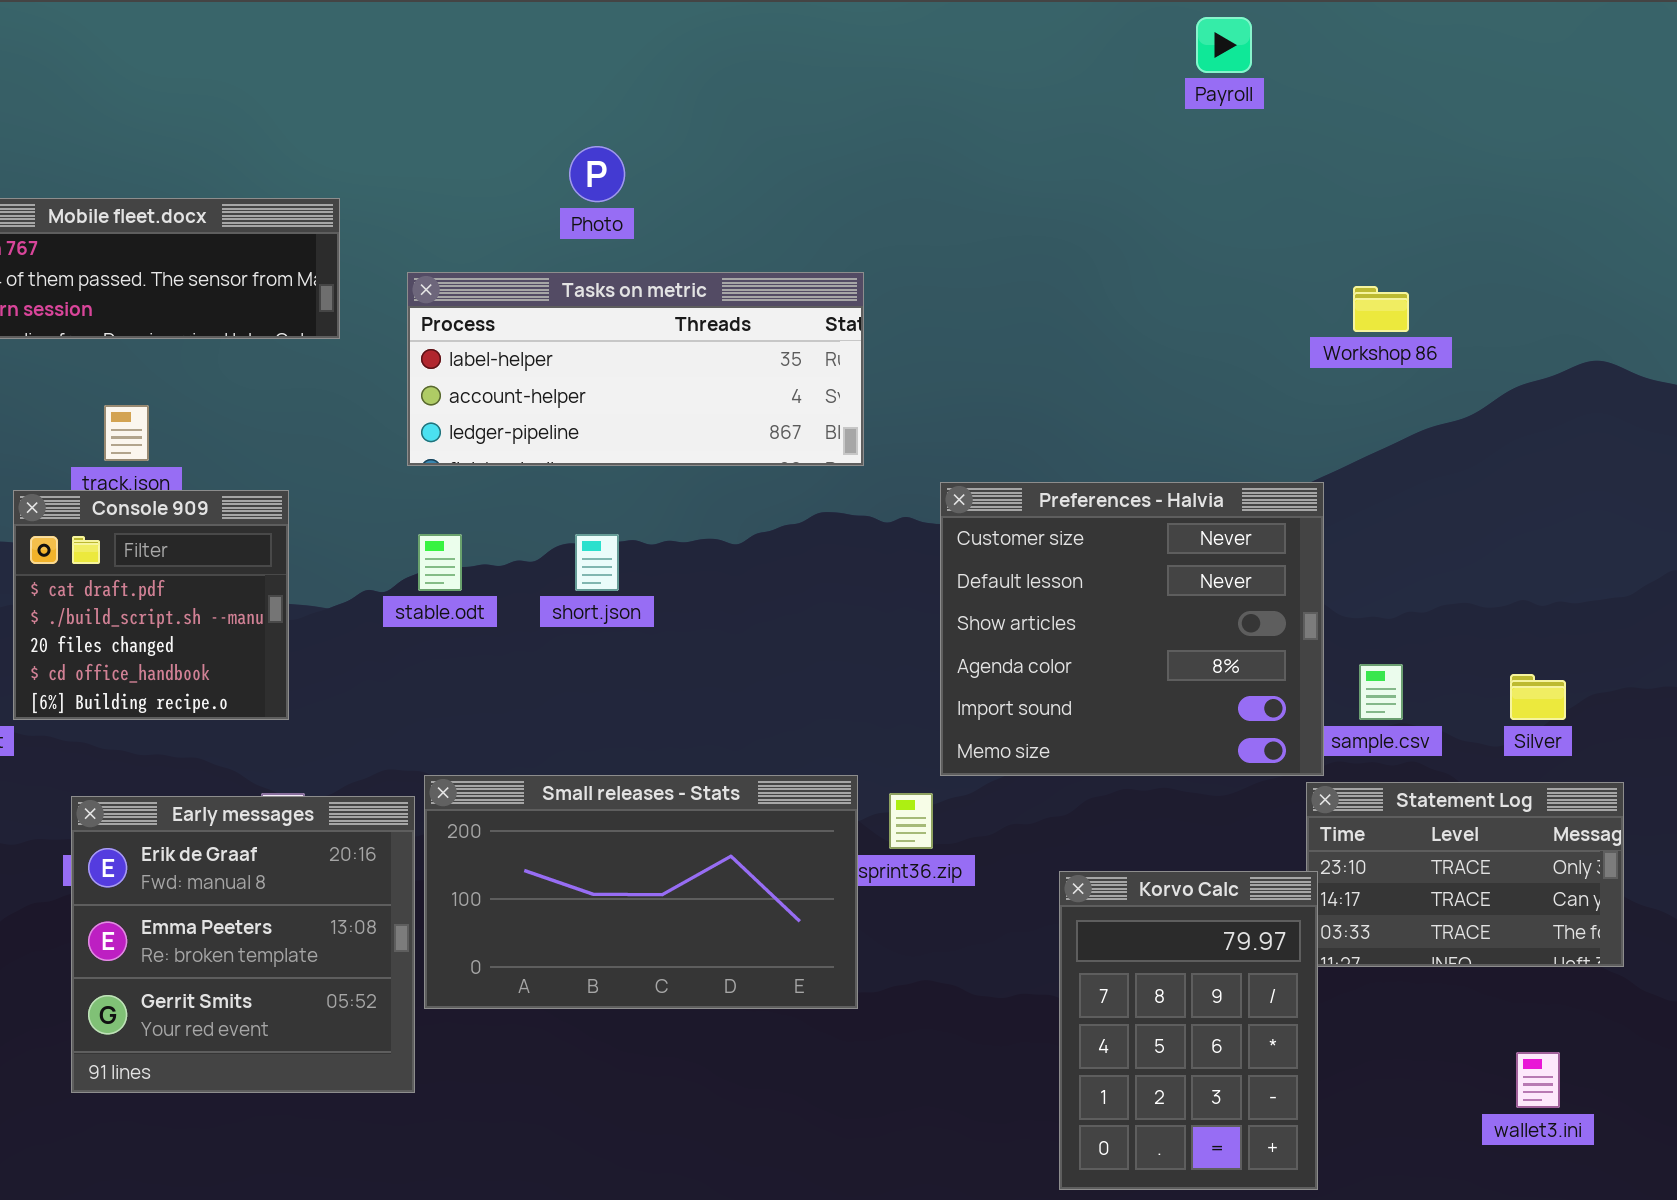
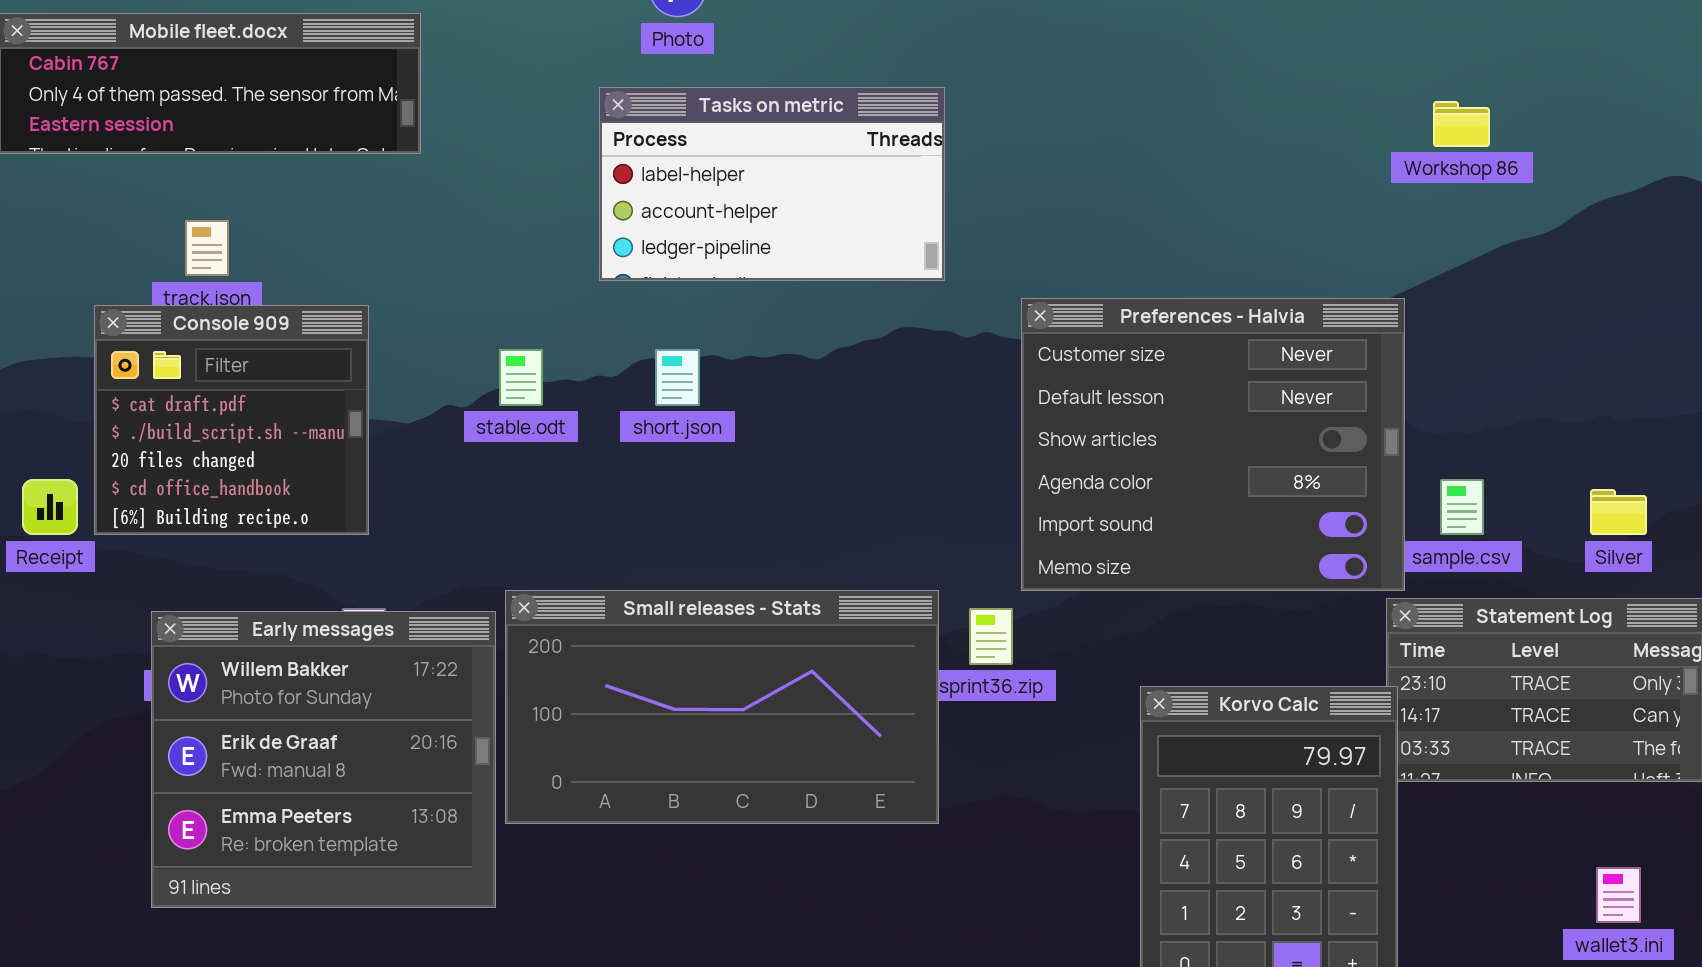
Tasks on metric: [407,272,864,466] -> [599,87,945,281], resized
Early messages: [71,796,415,1093] -> [151,611,496,908], scrolled up 1 row

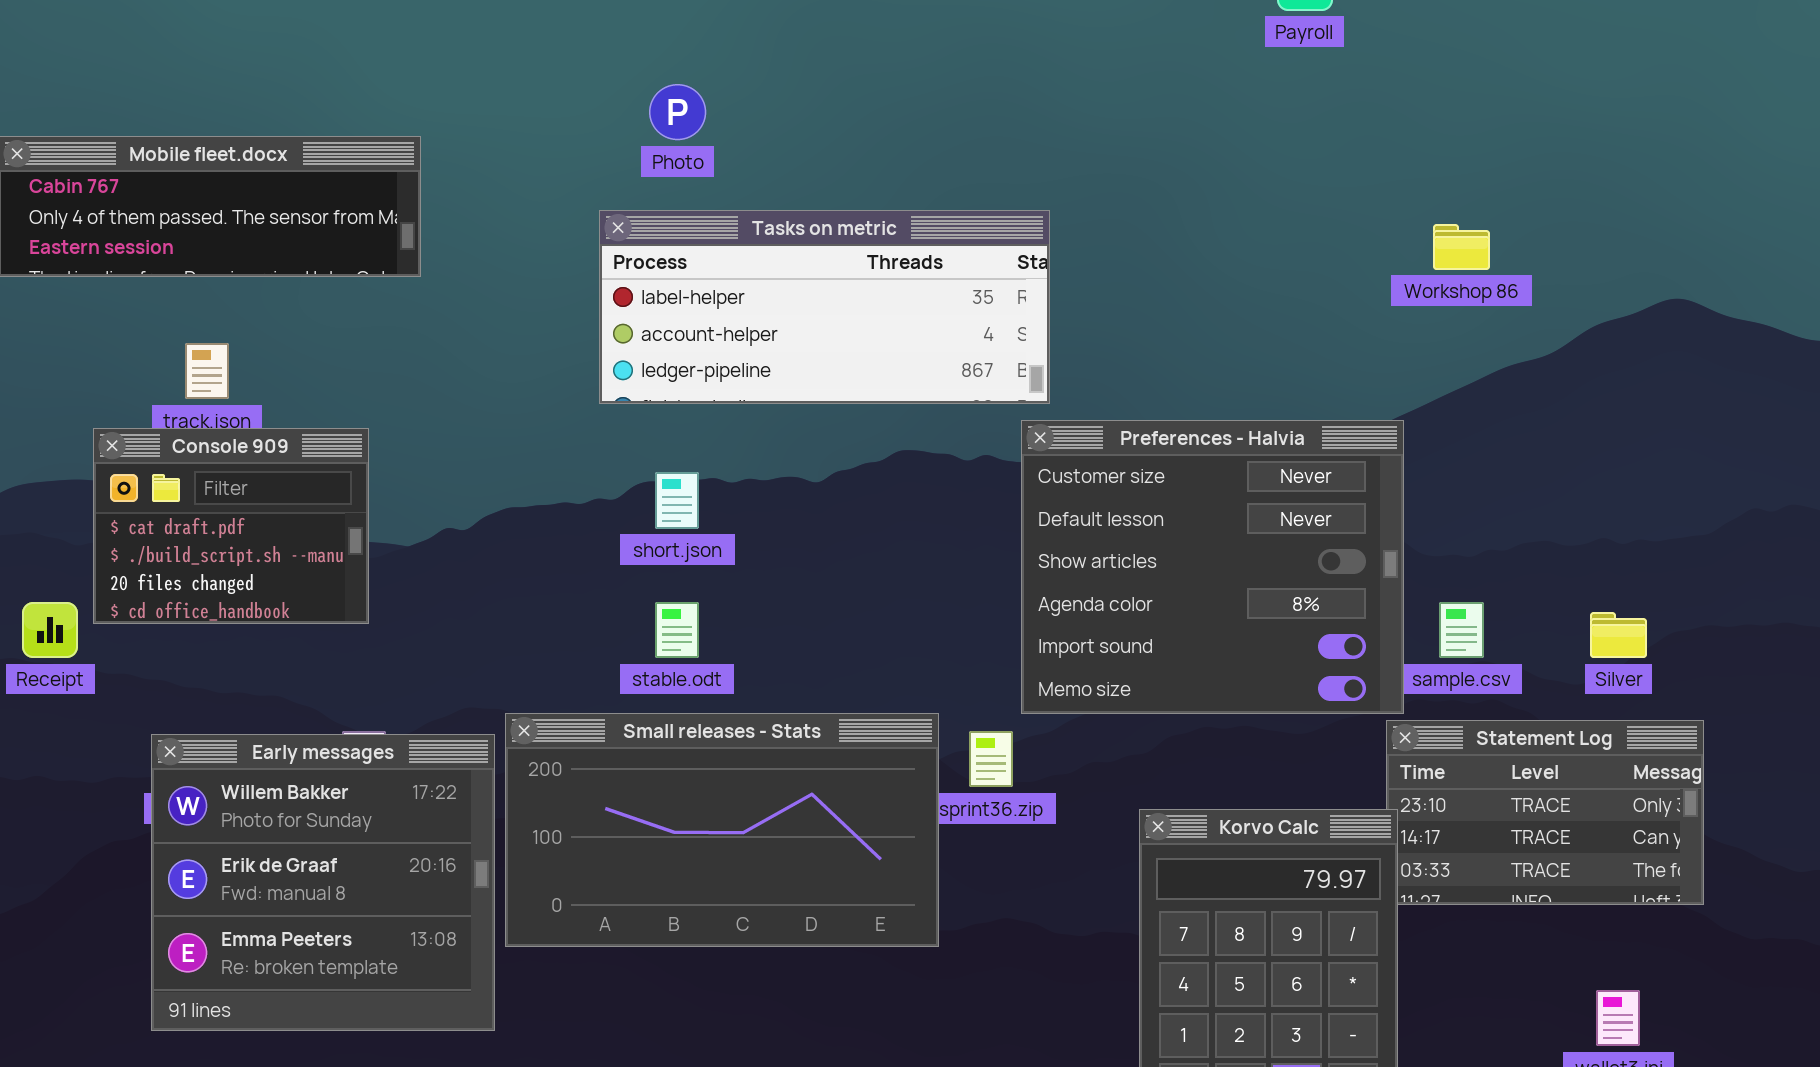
Tasks on metric: [599,87,945,281] -> [599,210,1050,404], resized
Console 909: [94,305,369,535] -> [93,428,369,624], resized
stable.odt: [499,349,543,406] -> [655,602,699,658], moved

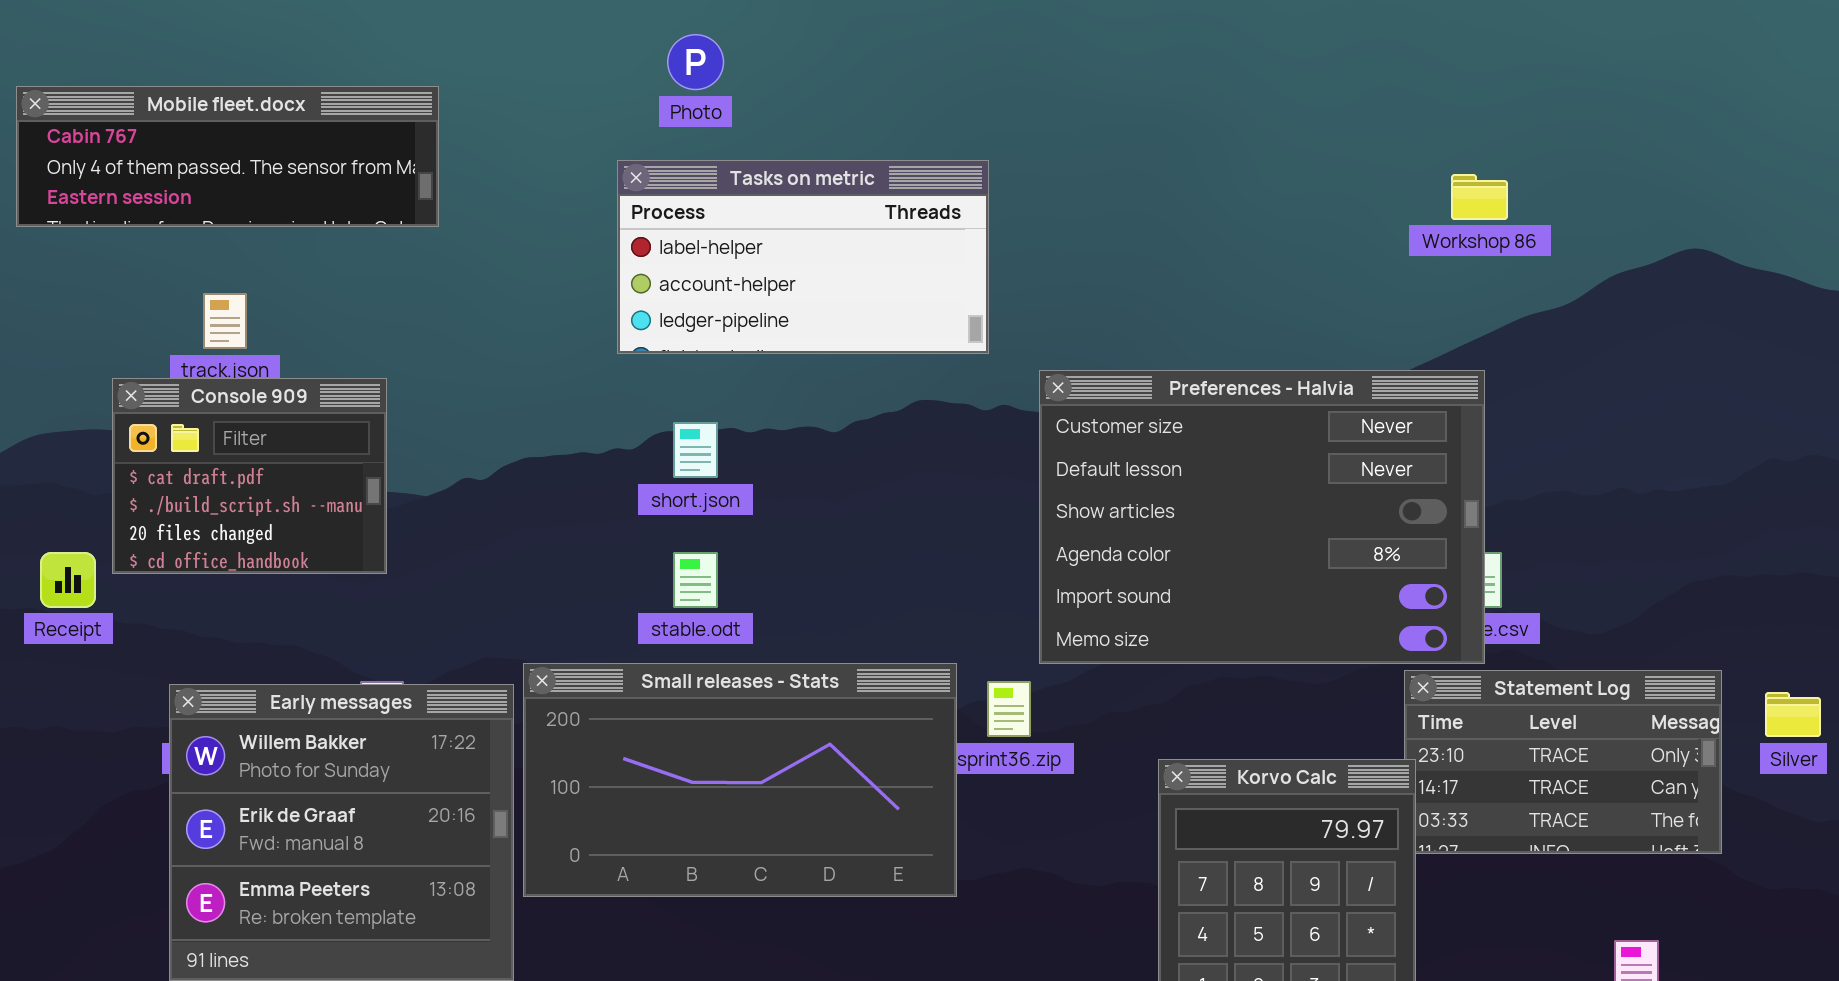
Tasks on metric: [599,210,1050,404] -> [617,160,989,354], resized
Preferences - Halvia: [1021,420,1404,714] -> [1039,370,1485,664], resized
Silver: [1590,612,1647,658] -> [1765,692,1821,737], moved

